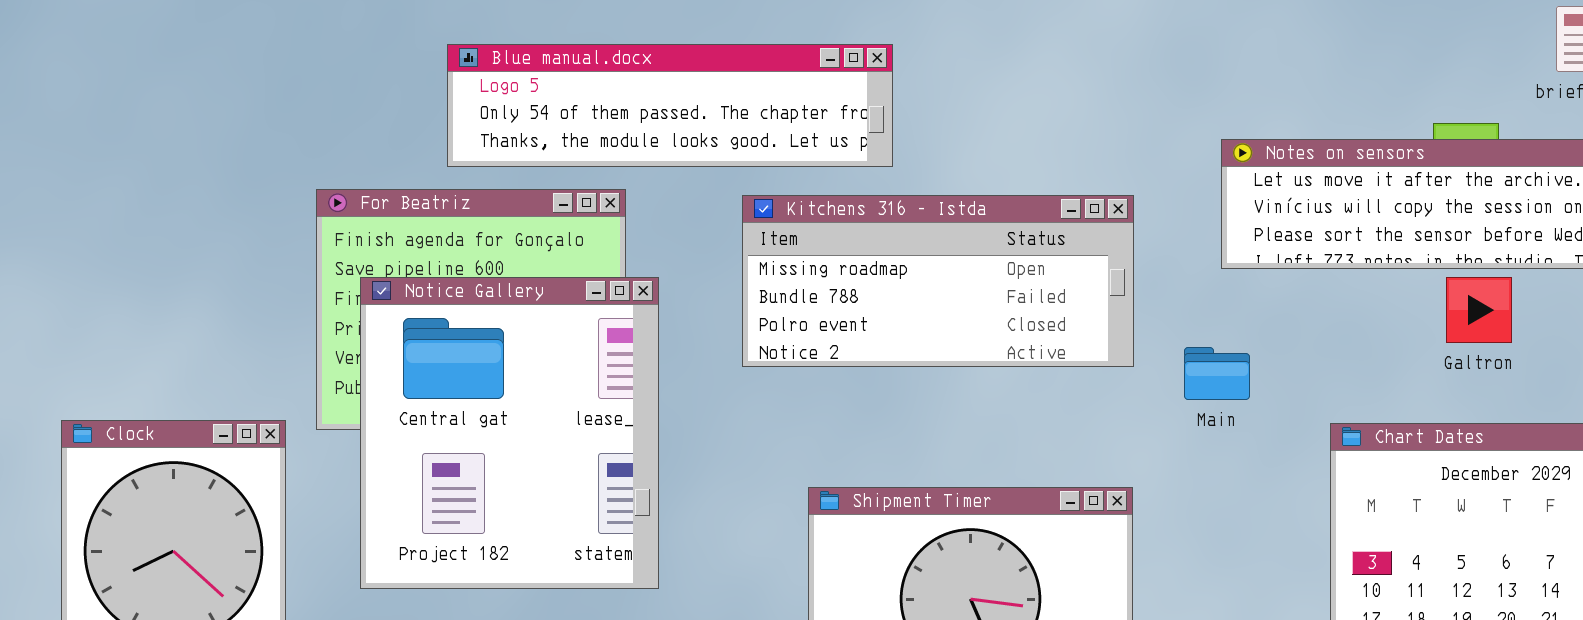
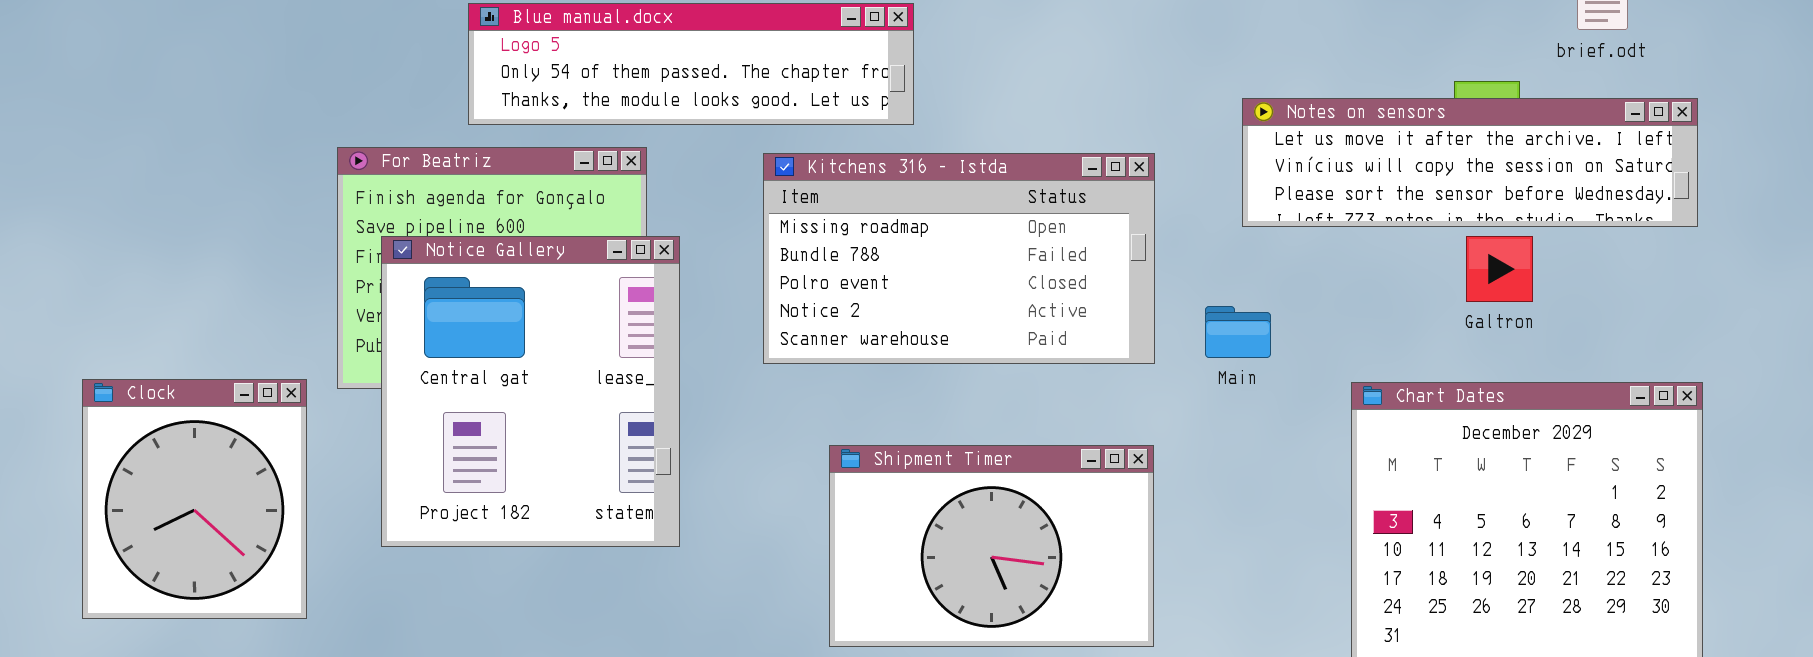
Kitchens 316 - Istda: [742,195,1134,367] -> [763,153,1155,364], resized

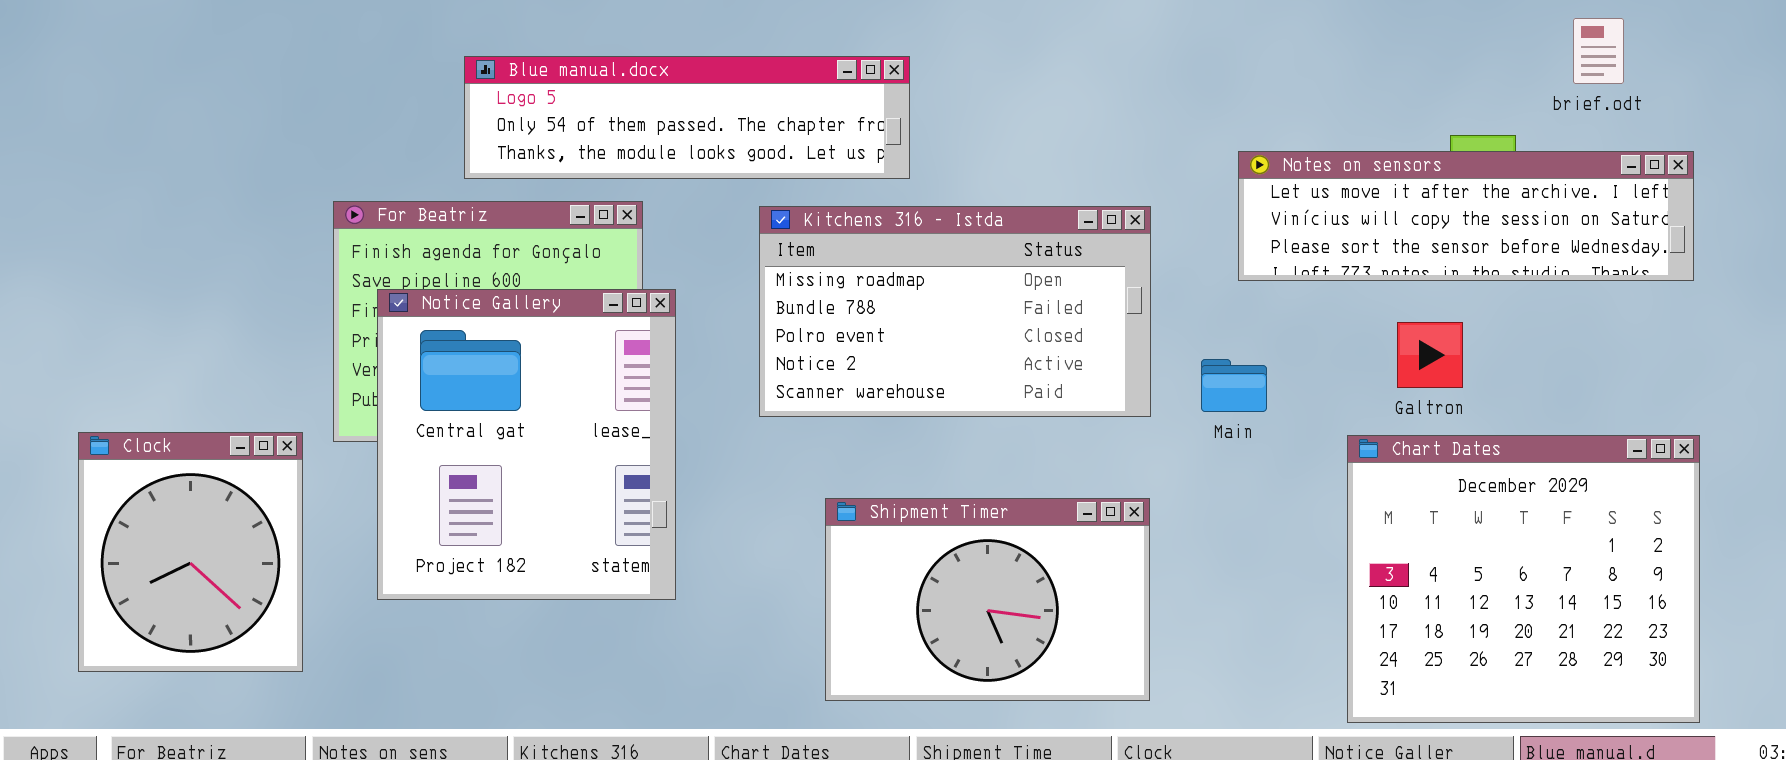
Galtron: [1466,236,1533,302] -> [1397,322,1463,388], moved

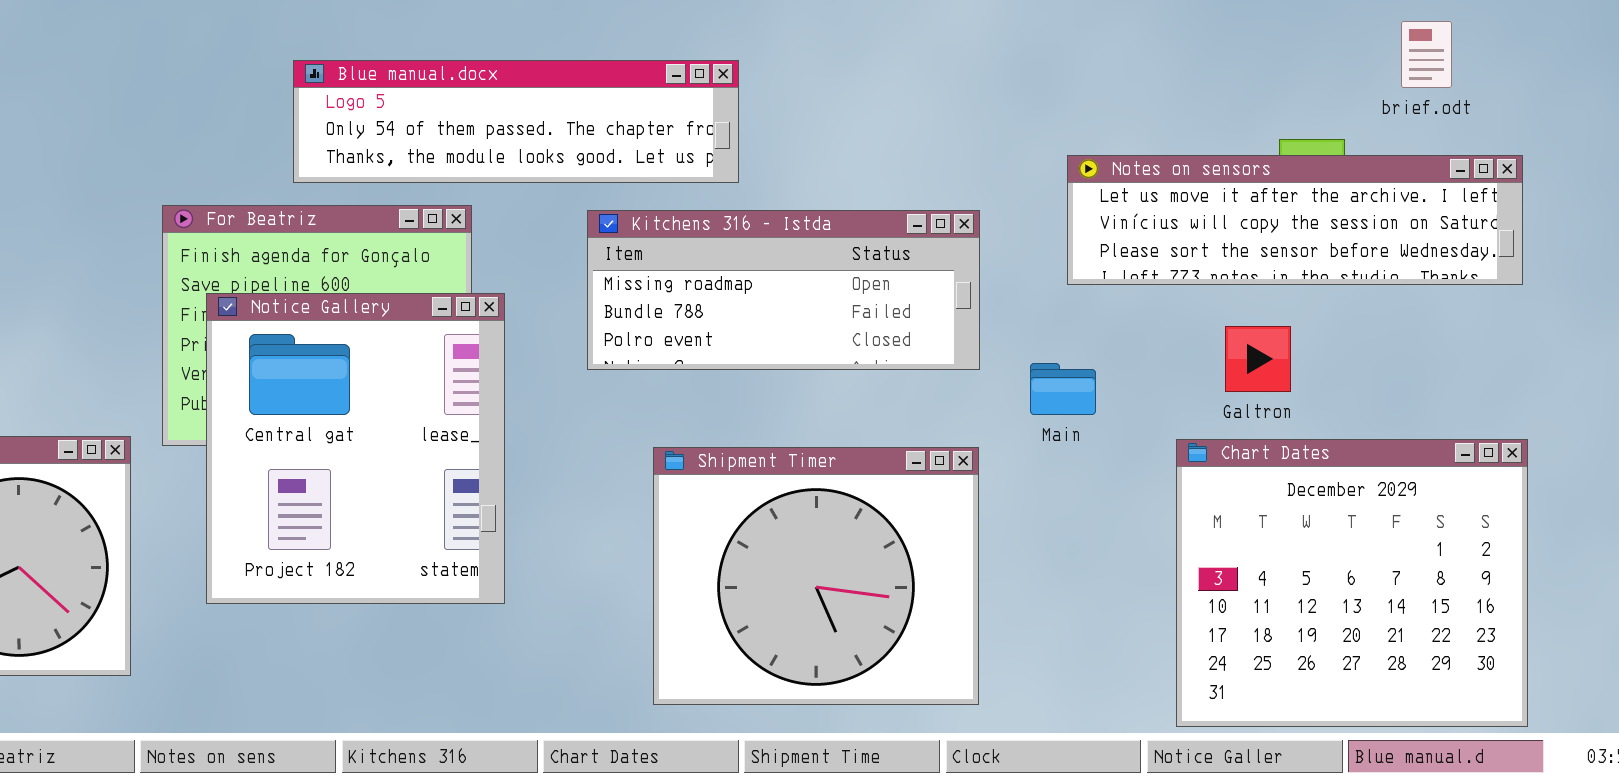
Kitchens 316 - Istda: [759,206,1151,417] -> [587,210,980,370], resized
Shipment Timer: [825,498,1150,701] -> [653,447,979,705], resized

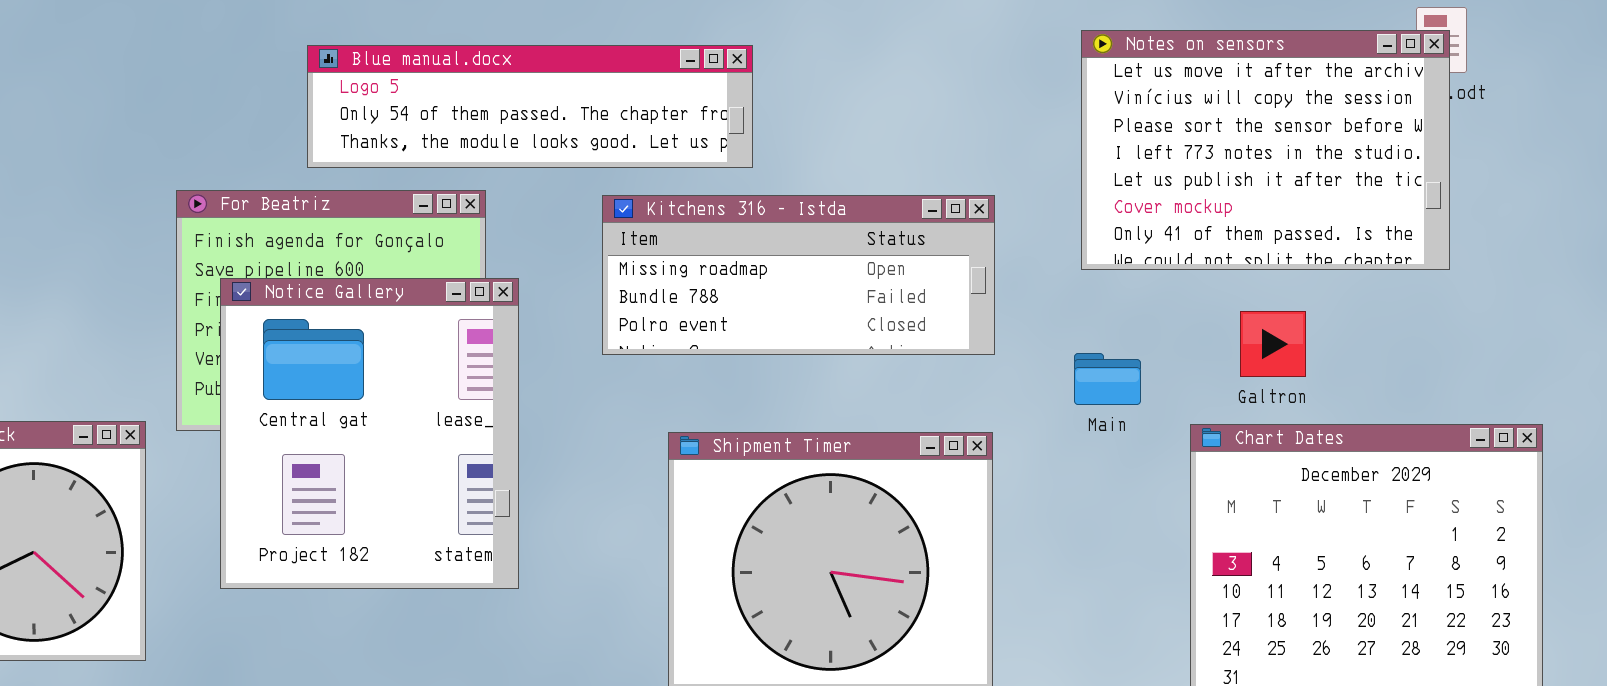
Notes on sensors: [1067,155,1523,285] -> [1081,30,1450,270], resized
Main: [1030,363,1096,415] -> [1074,353,1141,405], moved

